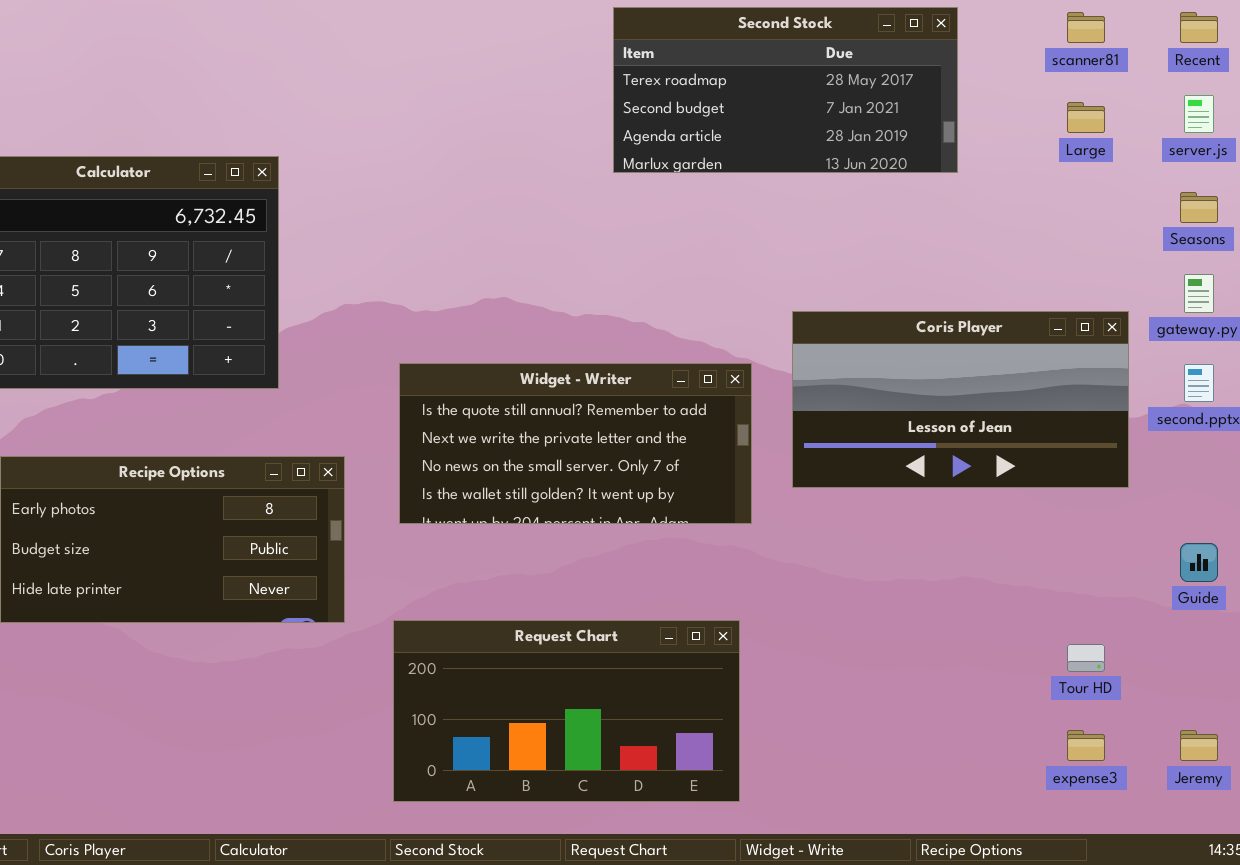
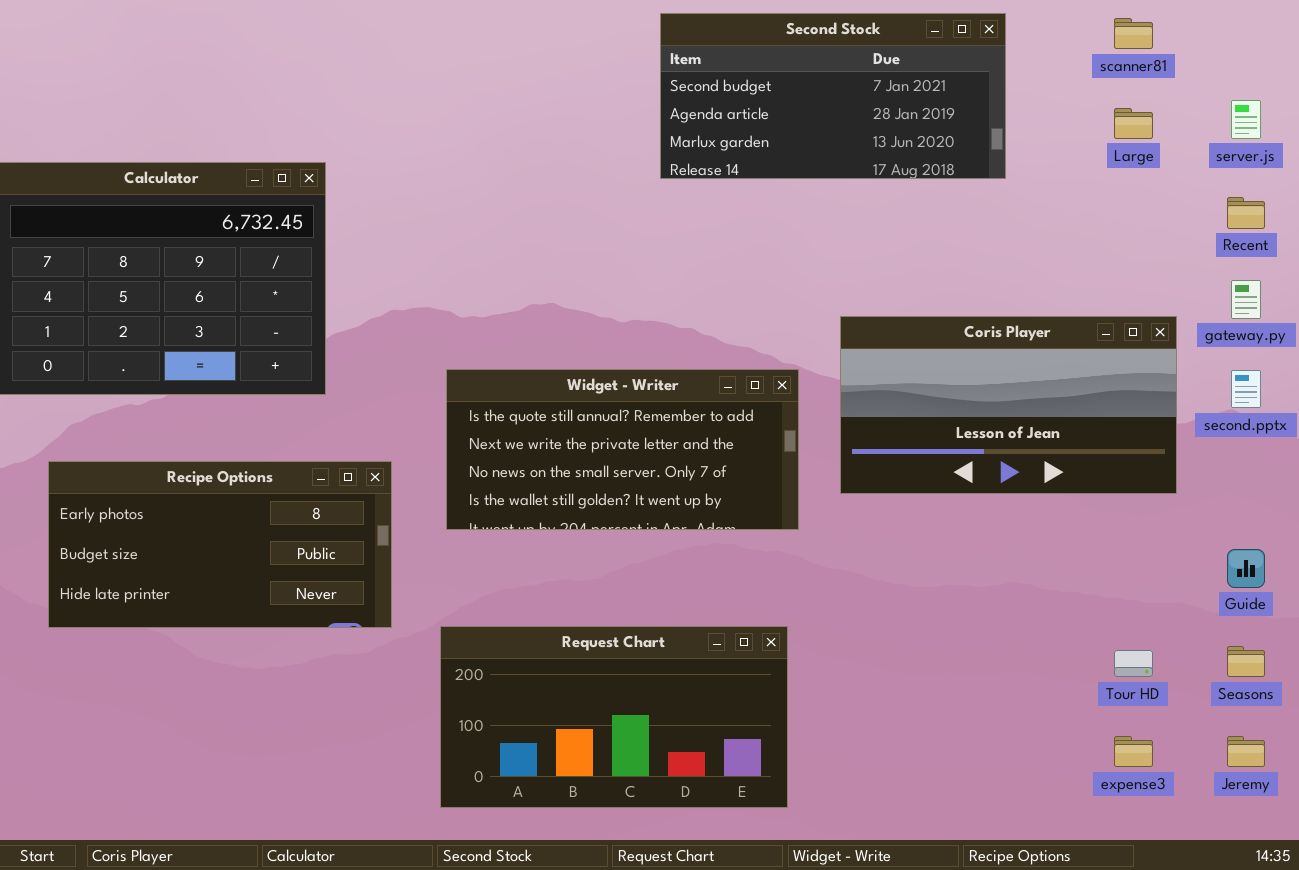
Second Stock: [613,7,958,173] -> [660,13,1006,179], scrolled down 1 row
Recent: [1180,12,1218,43] -> [1227,197,1265,229], moved
Seasons: [1180,192,1218,223] -> [1227,646,1265,677], moved

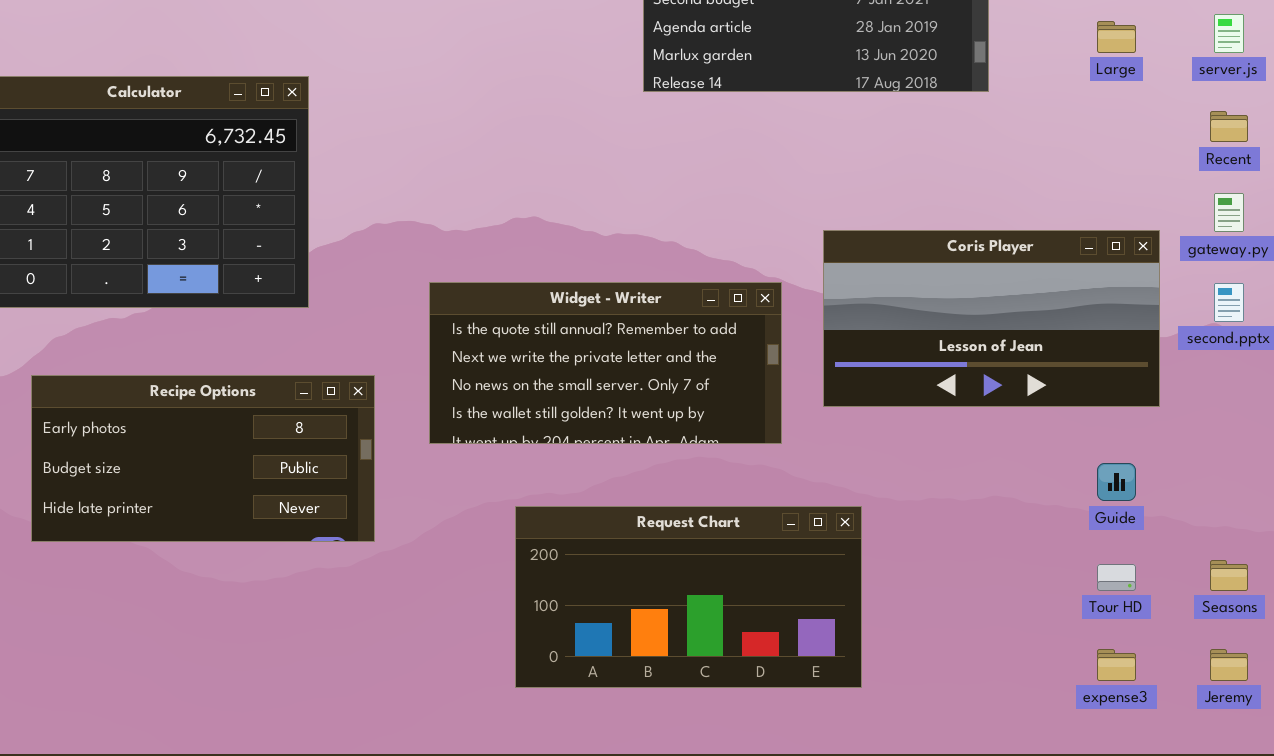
Guide: [1227,549,1265,588] -> [1097,463,1136,501], moved
Request Chart: [440,626,788,808] -> [515,506,862,688], moved

